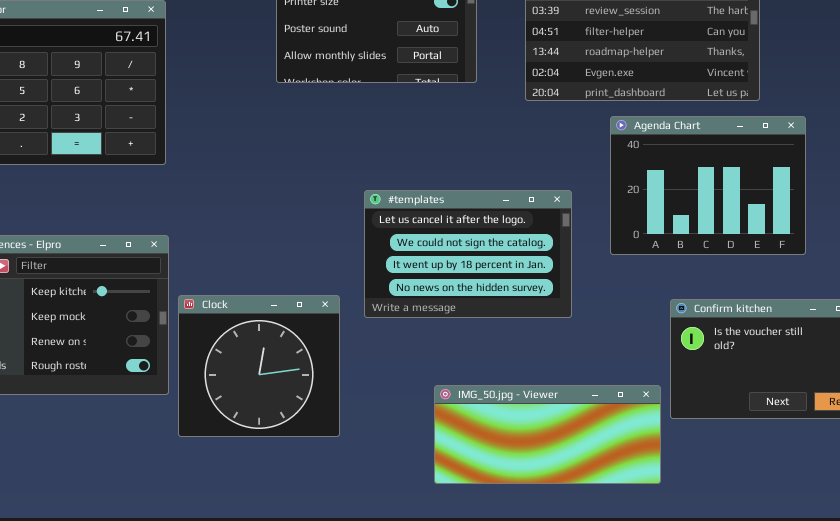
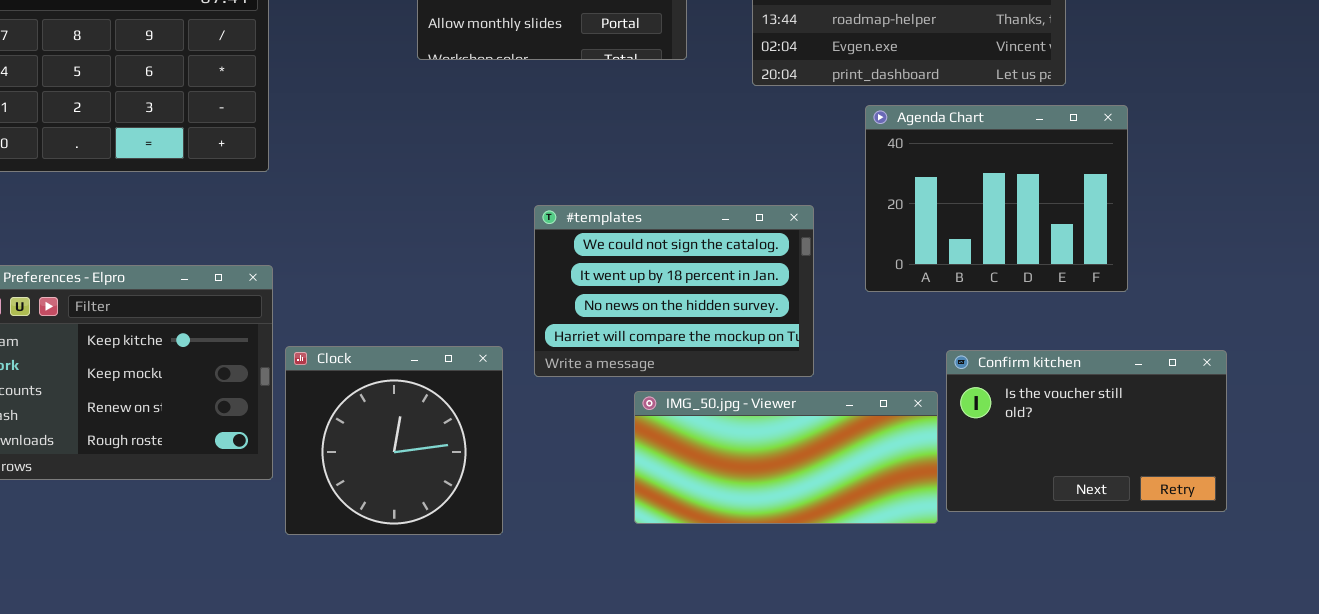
#templates: [364,190,572,318] -> [534,205,814,377], scrolled down 1 row
IMG_50.jpg - Viewer: [434,385,661,484] -> [634,391,938,524], moved

